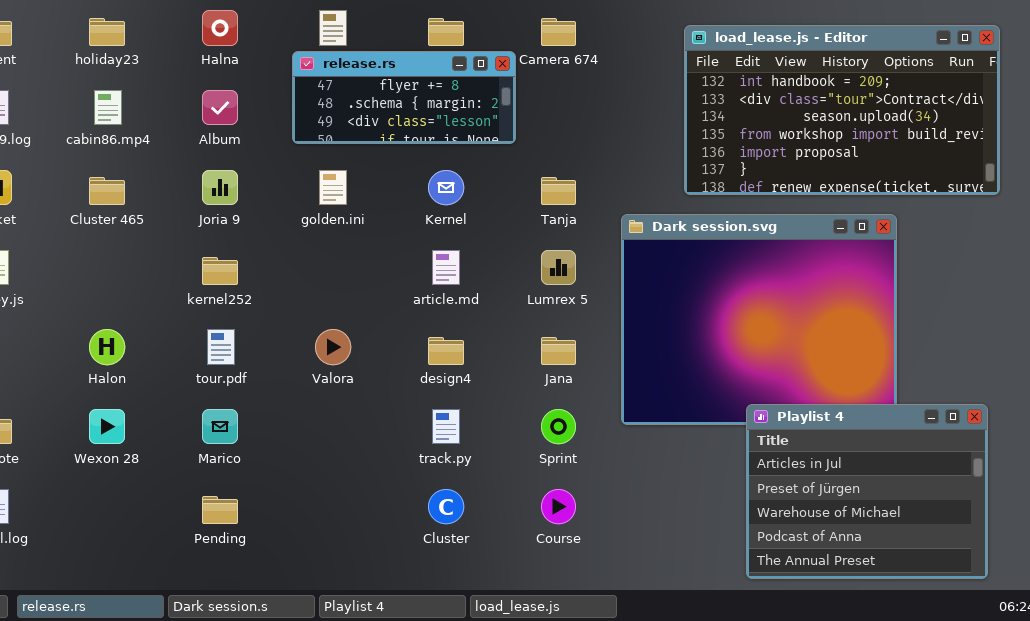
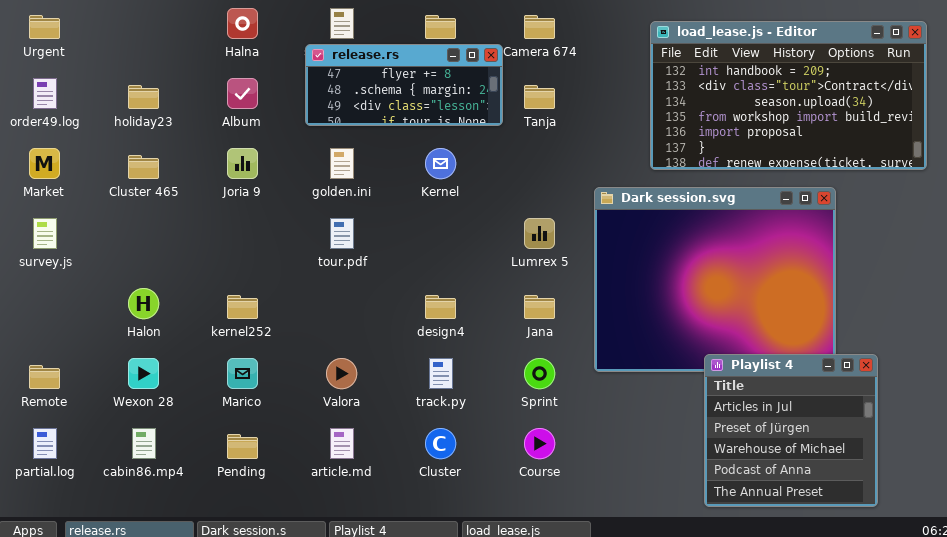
holiday23: [89,18,125,46] -> [128,85,159,109], moved
cabin86.mp4: [94,90,122,125] -> [132,428,156,459], moved
Tanja: [541,177,576,205] -> [524,85,555,109], moved
article.md: [432,250,460,285] -> [330,428,354,459], moved
kernel252: [202,257,238,285] -> [227,295,258,319], moved
tour.pdf: [207,329,235,365] -> [330,218,354,249], moved
Valora: [315,329,351,365] -> [326,358,357,389], moved
Playlist 4: [746,404,988,579] -> [704,354,878,507], resized

